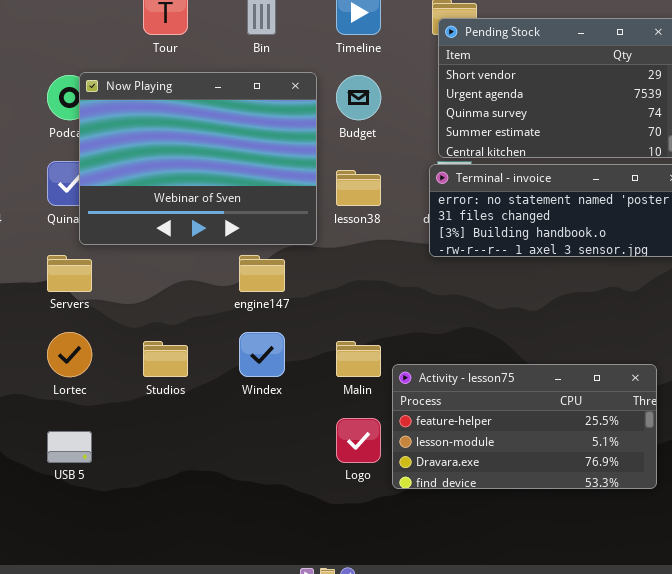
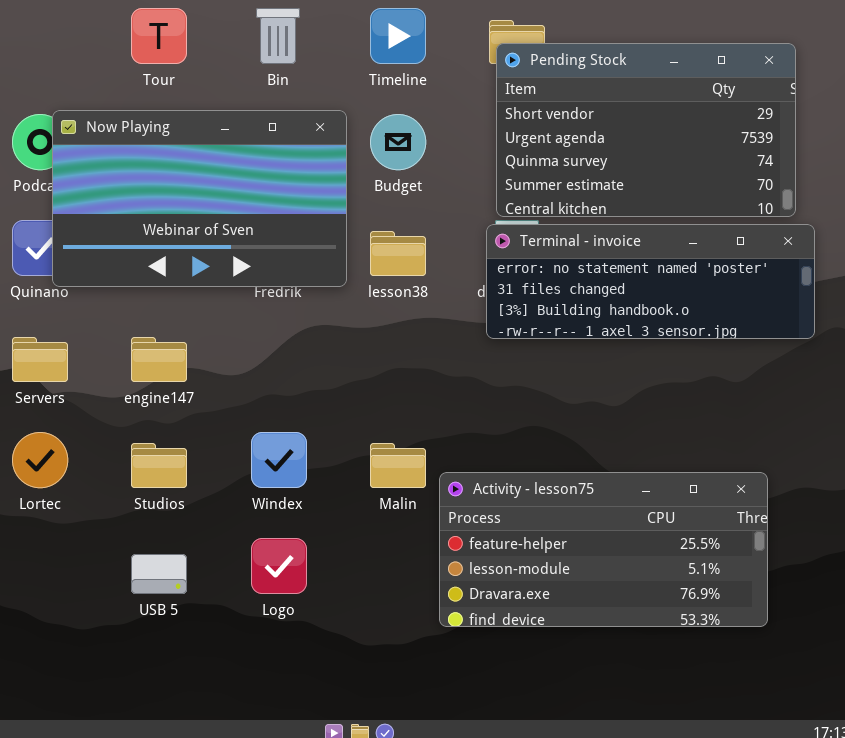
Now Playing: [79,72,317,245] -> [52,110,347,287], resized
engine147: [239,255,285,292] -> [131,337,187,382], moved
Logo: [336,418,381,463] -> [251,538,307,594], moved
USB 5: [47,431,92,463] -> [131,554,187,594], moved

